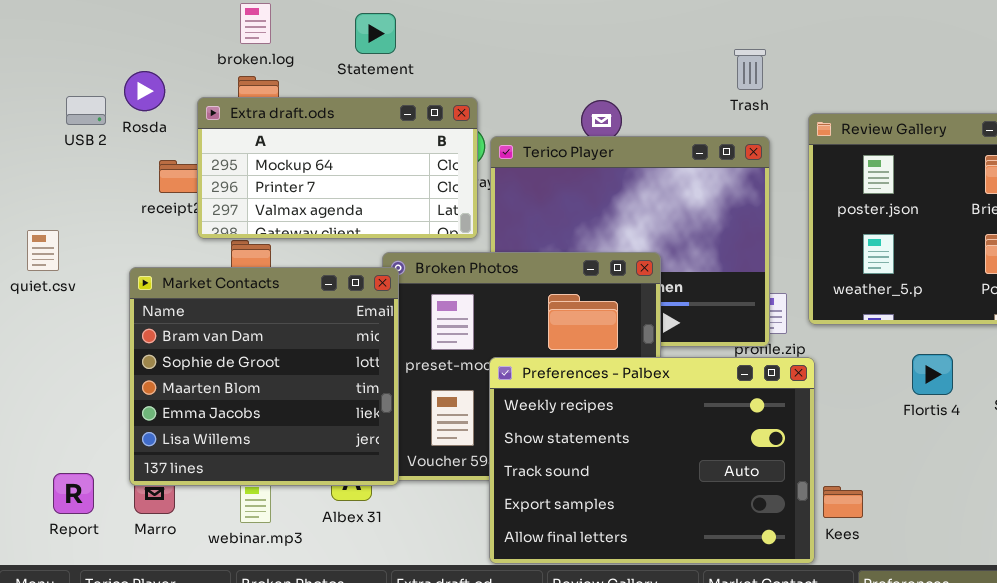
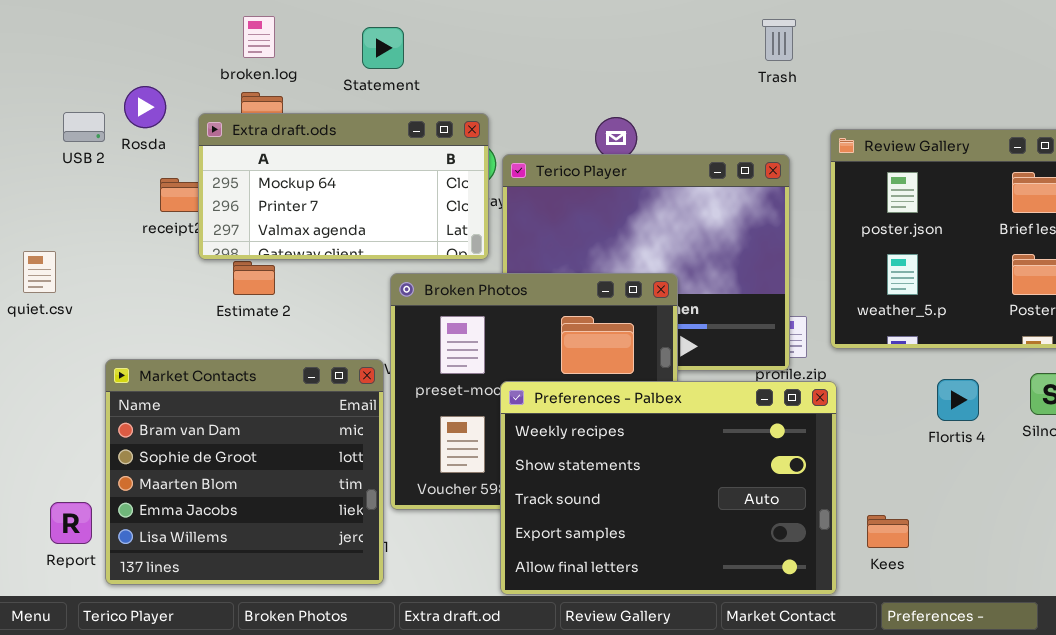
Trash: [734,49,766,90] -> [762,19,796,61], moved
Market Contacts: [129,267,399,486] -> [105,359,384,585], moved
Kees: [823,486,863,518] -> [867,515,909,548], moved

